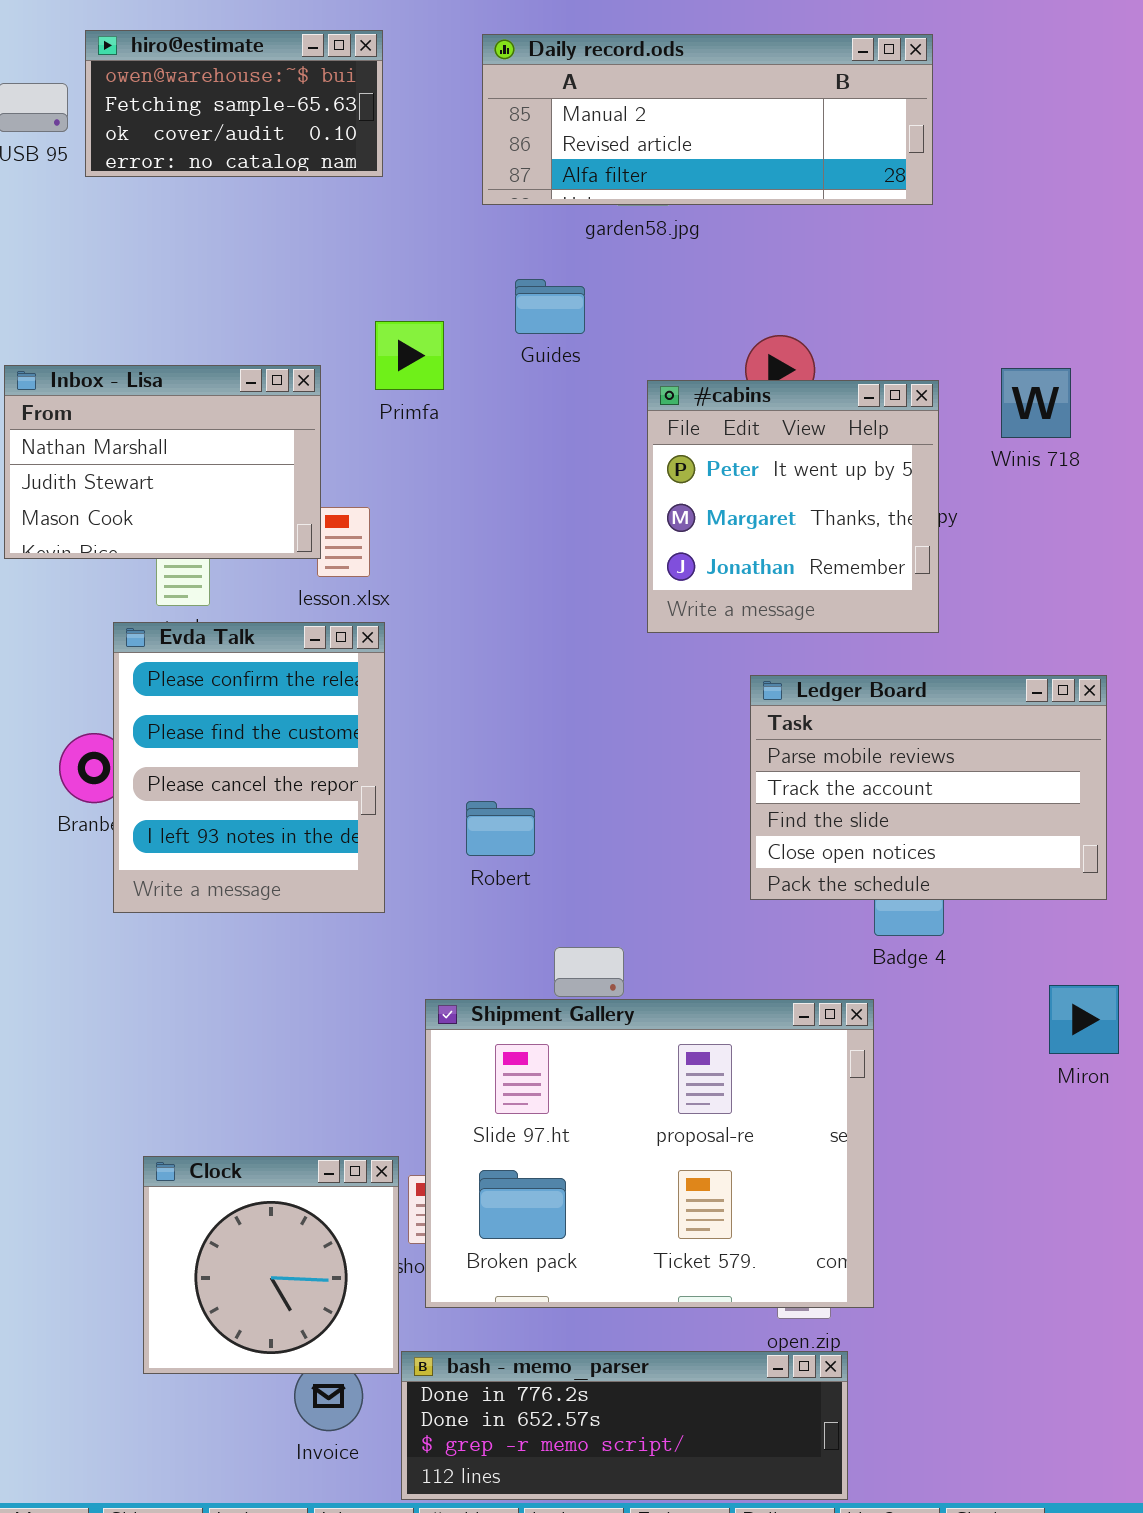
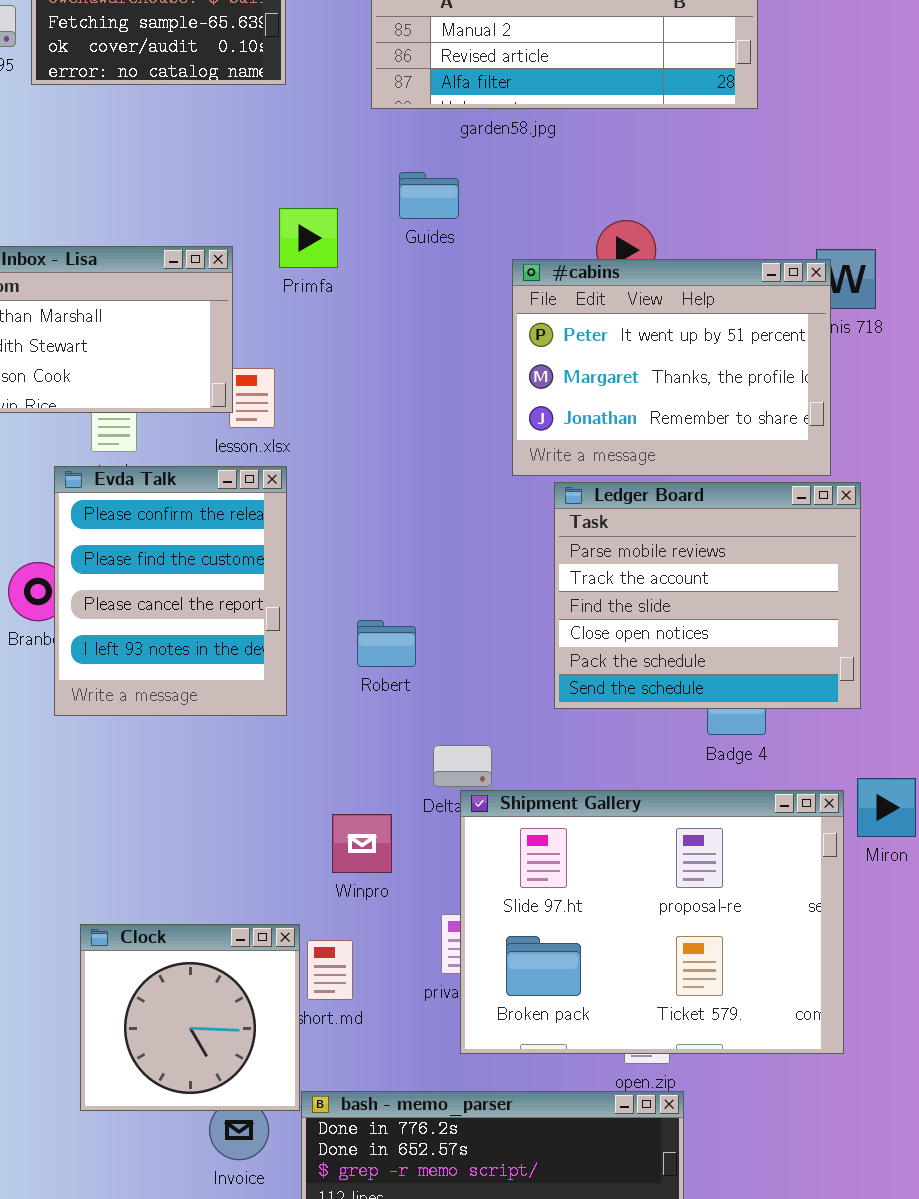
#cabins: [647,380,939,633] -> [512,259,831,476], resized
Ledger Board: [750,675,1107,900] -> [554,482,861,709], moved, resized
Shipment Gallery: [425,999,874,1308] -> [460,790,844,1054], moved

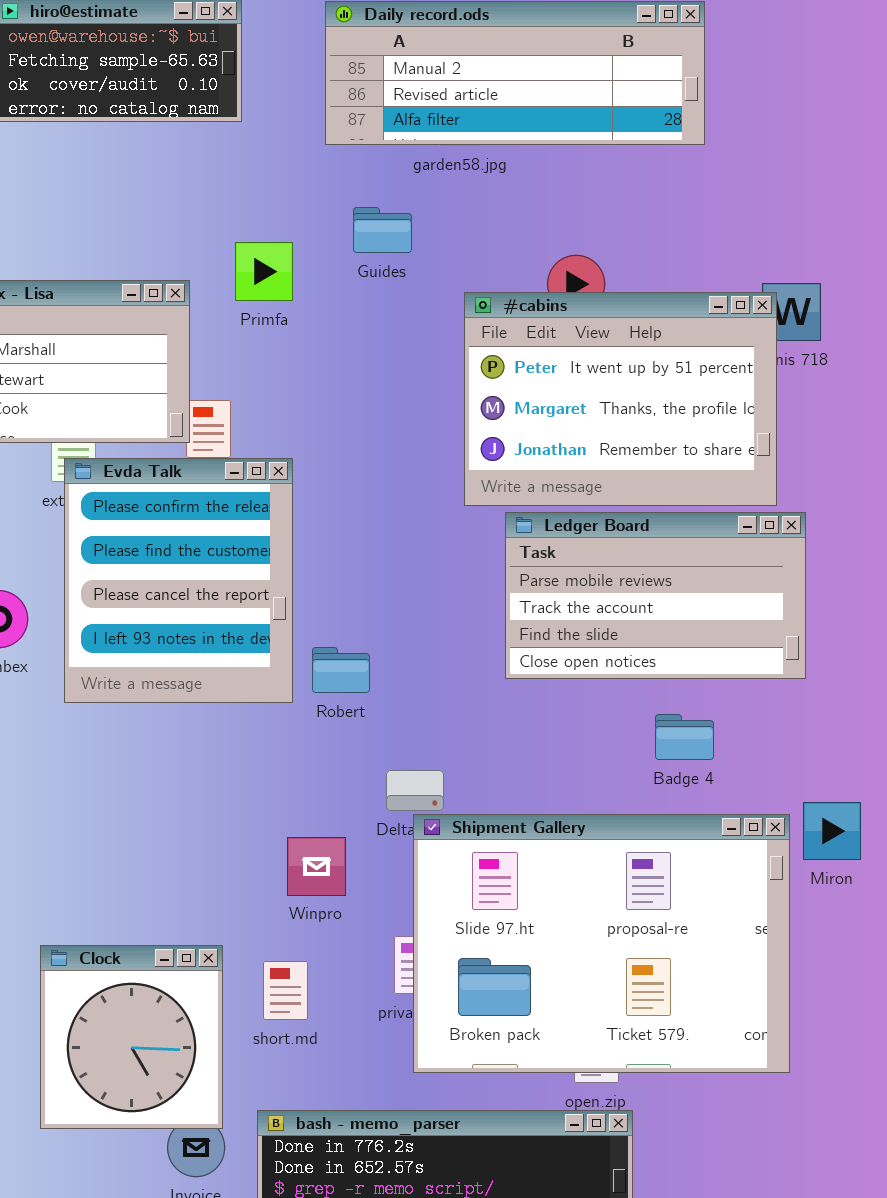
Evda Talk: [54,466,287,716] -> [64,458,293,703], moved
Ledger Board: [554,482,861,709] -> [505,512,806,679], resized
Clock: [80,924,300,1111] -> [40,945,223,1129], resized

